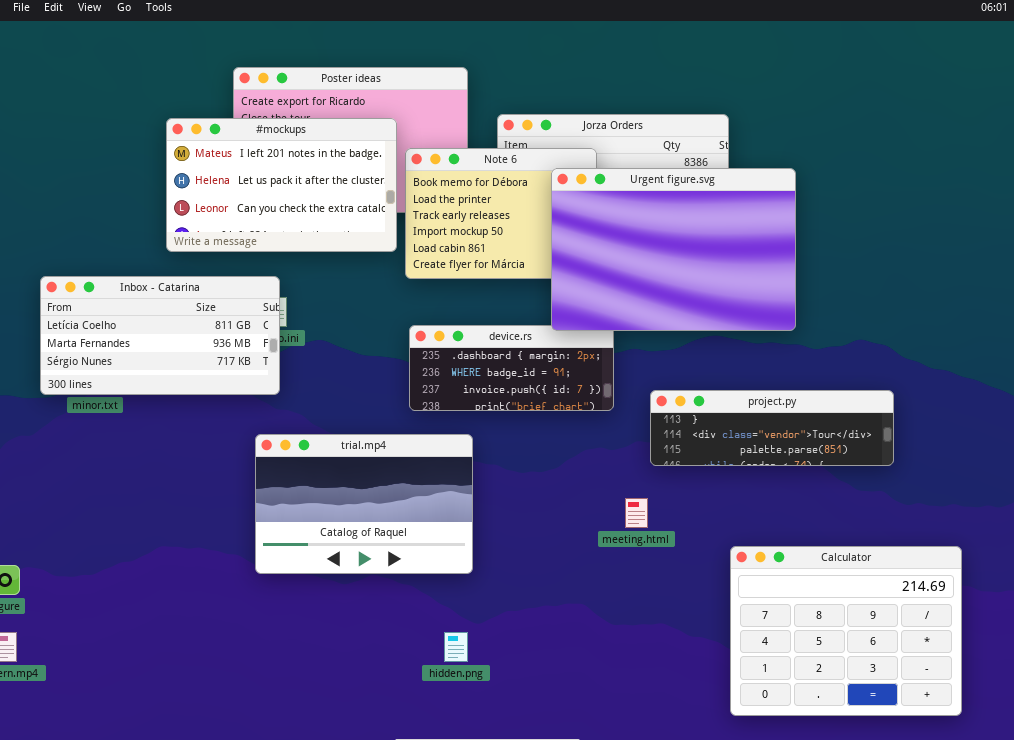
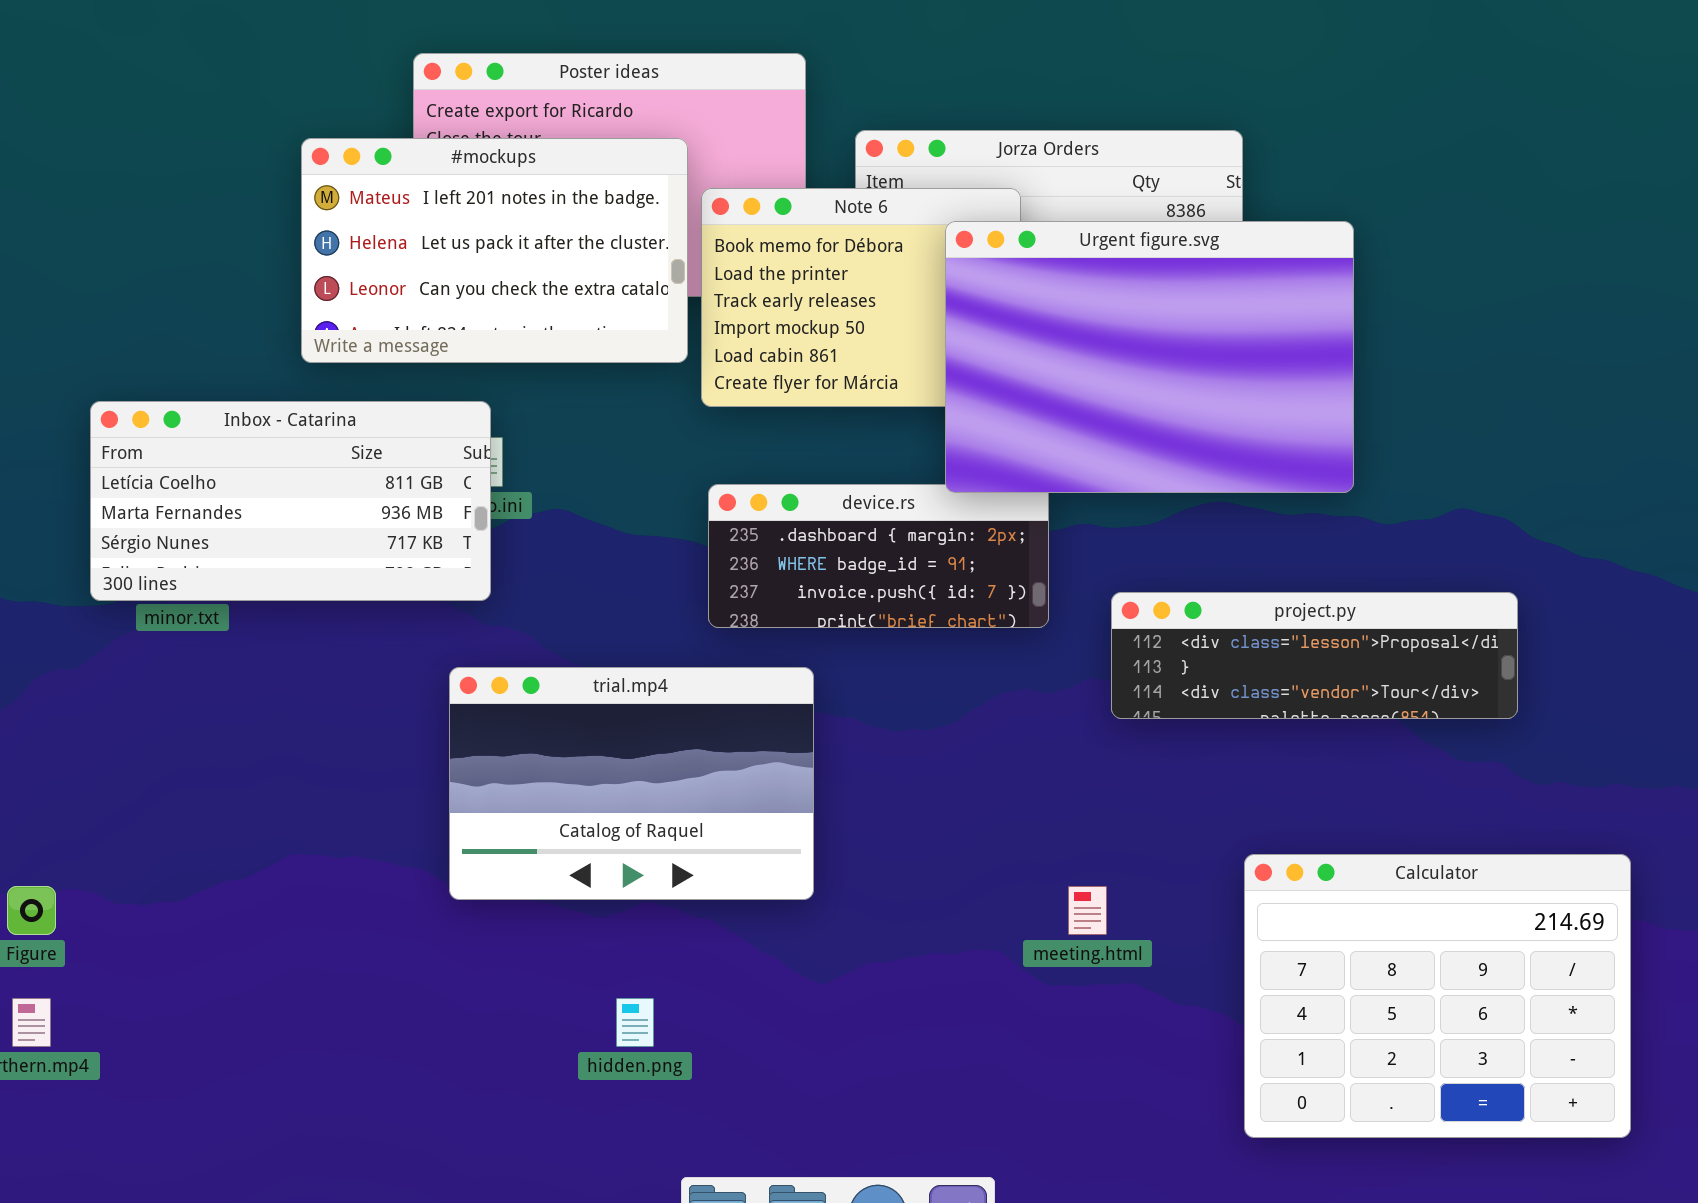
project.py: [650,390,894,466] -> [1111,592,1518,719], scrolled up 1 row
meeting.html: [625,498,648,528] -> [1068,886,1107,935], moved
hidden.png: [444,632,468,662] -> [616,998,654,1047], moved

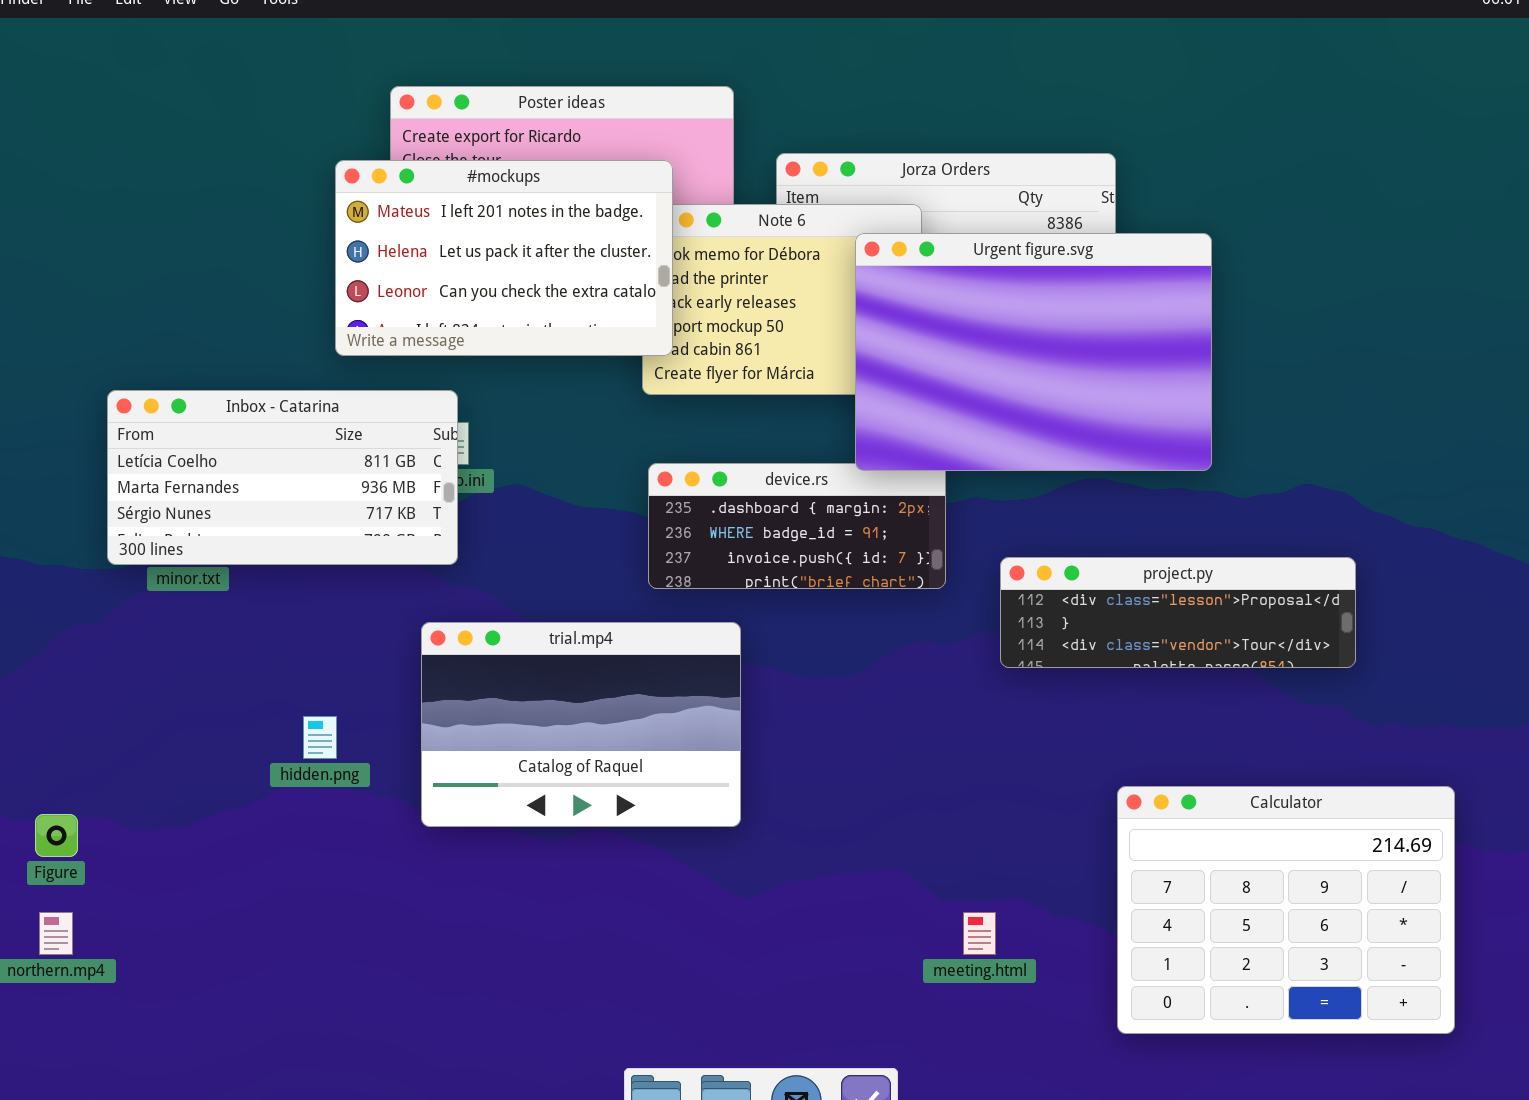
#mockups: [301,138,688,363] -> [335,160,673,356], moved
meeting.html: [1068,886,1107,935] -> [963,912,996,955], moved
hidden.png: [616,998,654,1047] -> [303,716,337,759], moved

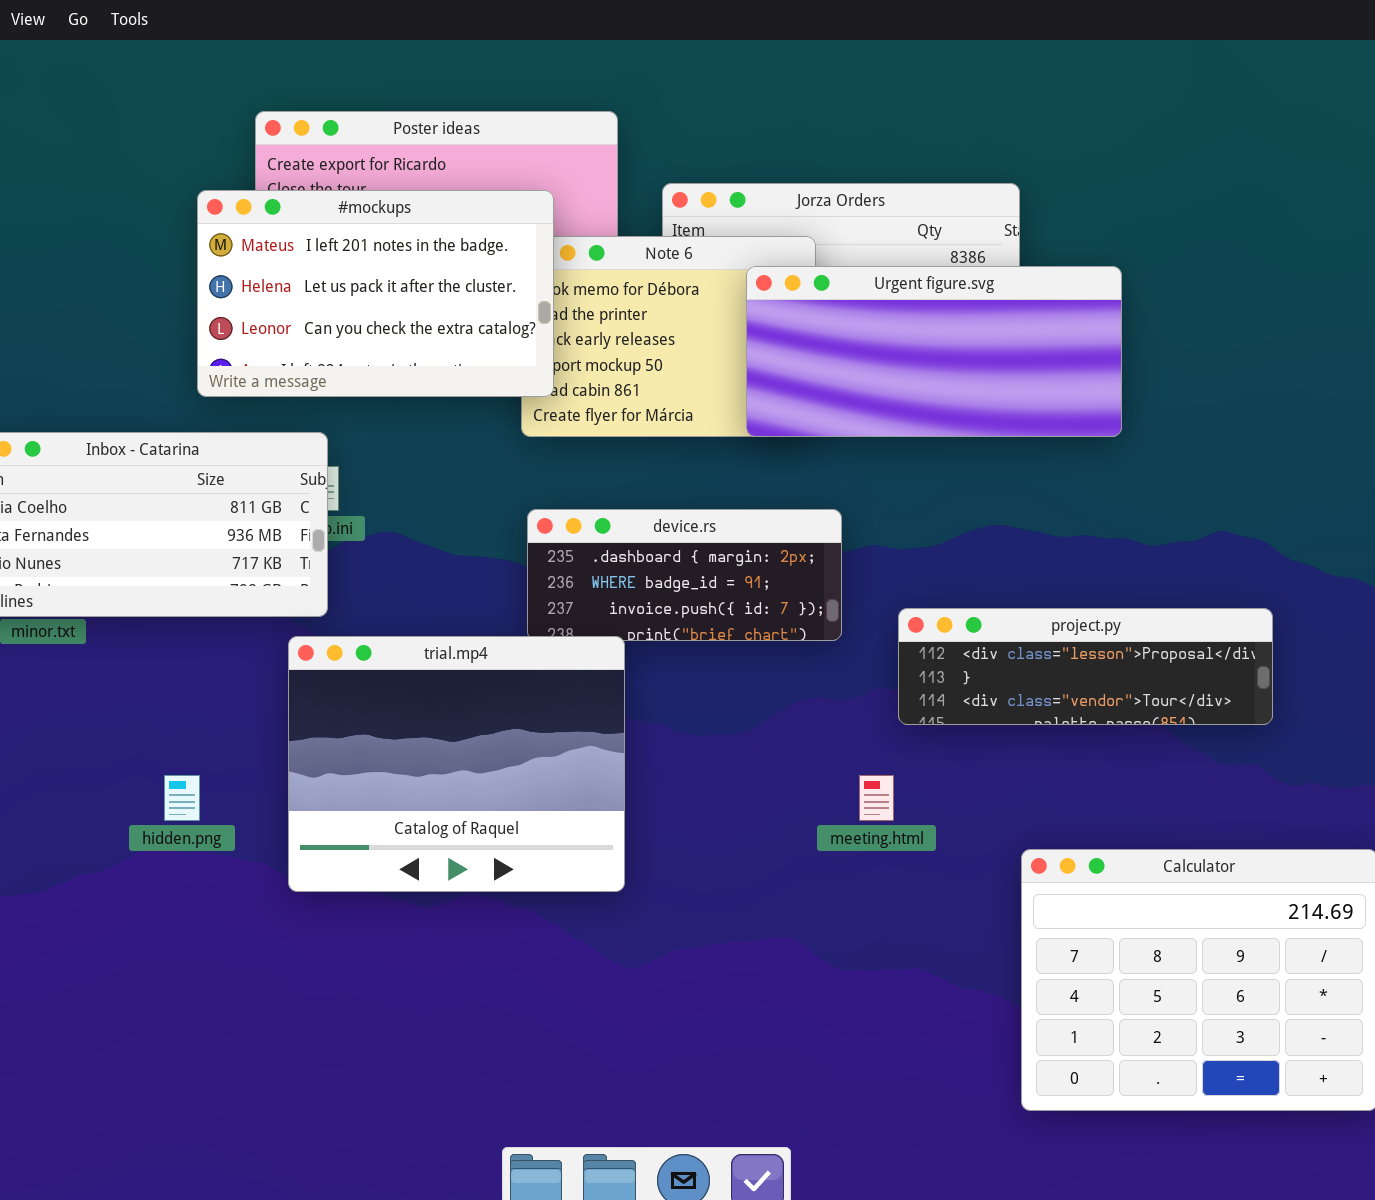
Urgent figure.svg: [855,233,1212,471] -> [746,266,1122,437], resized
trial.mp4: [421,622,741,827] -> [288,636,625,892], resized
meeting.html: [963,912,996,955] -> [859,775,894,821], moved

